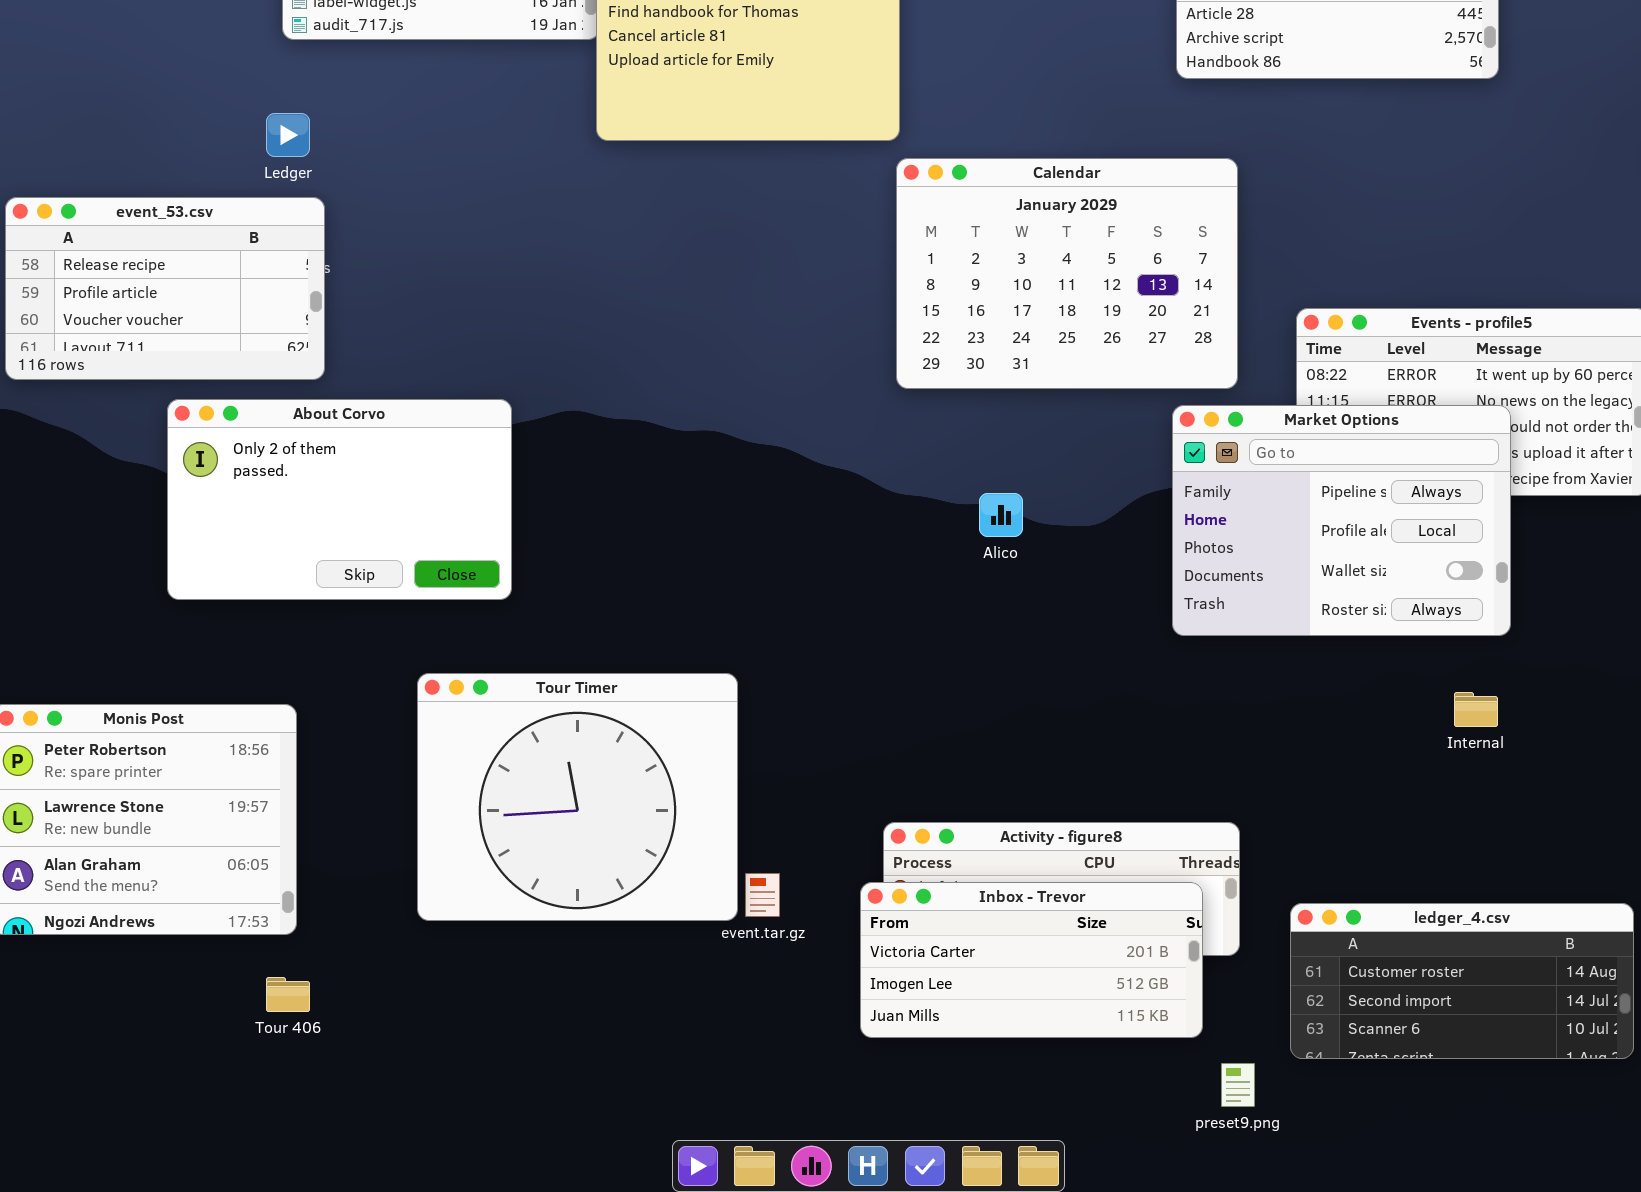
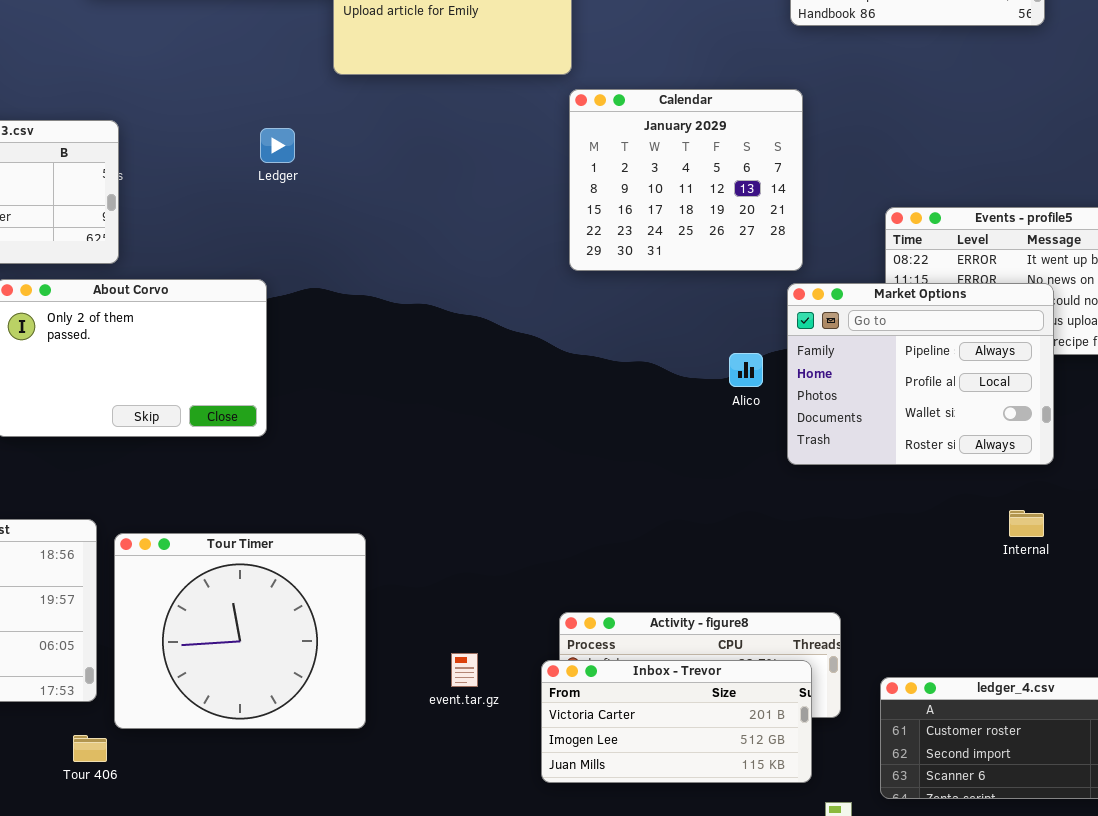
Ledger: [266,113,310,157] -> [260,128,295,163], moved
Calendar: [896,158,1238,389] -> [569,89,803,271], resized
Alico: [979,493,1023,537] -> [729,353,763,387], moved
Tour Timer: [417,673,738,921] -> [114,533,366,729], moved

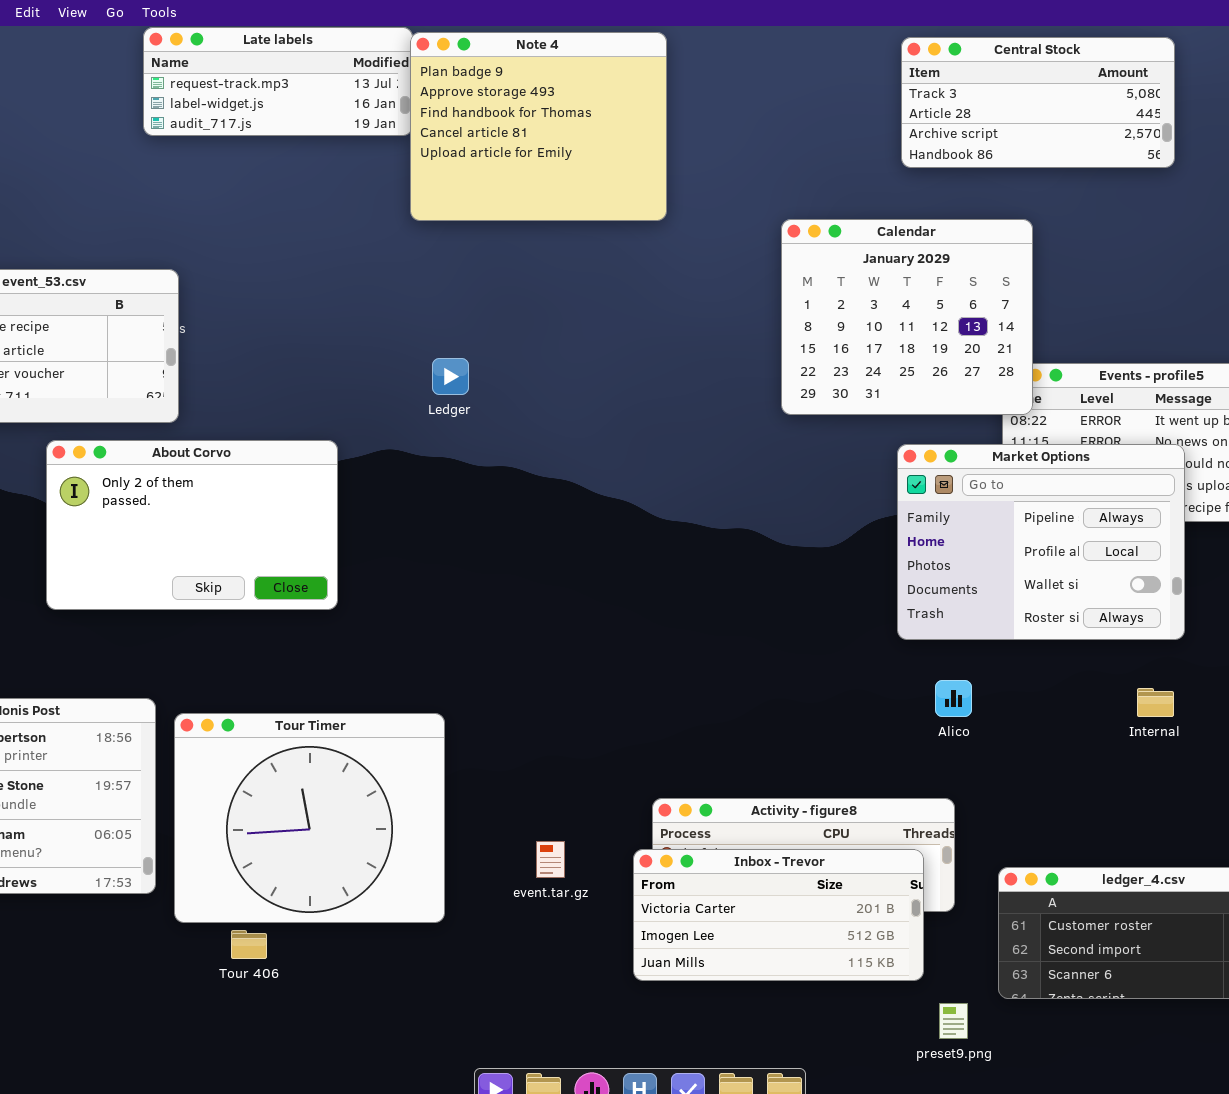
Calendar: [569,89,803,271] -> [781,219,1033,415], moved
Ledger: [260,128,295,163] -> [432,358,469,395], moved
Alico: [729,353,763,387] -> [935,680,972,717], moved
Tour 406: [73,735,107,762] -> [231,930,267,959], moved

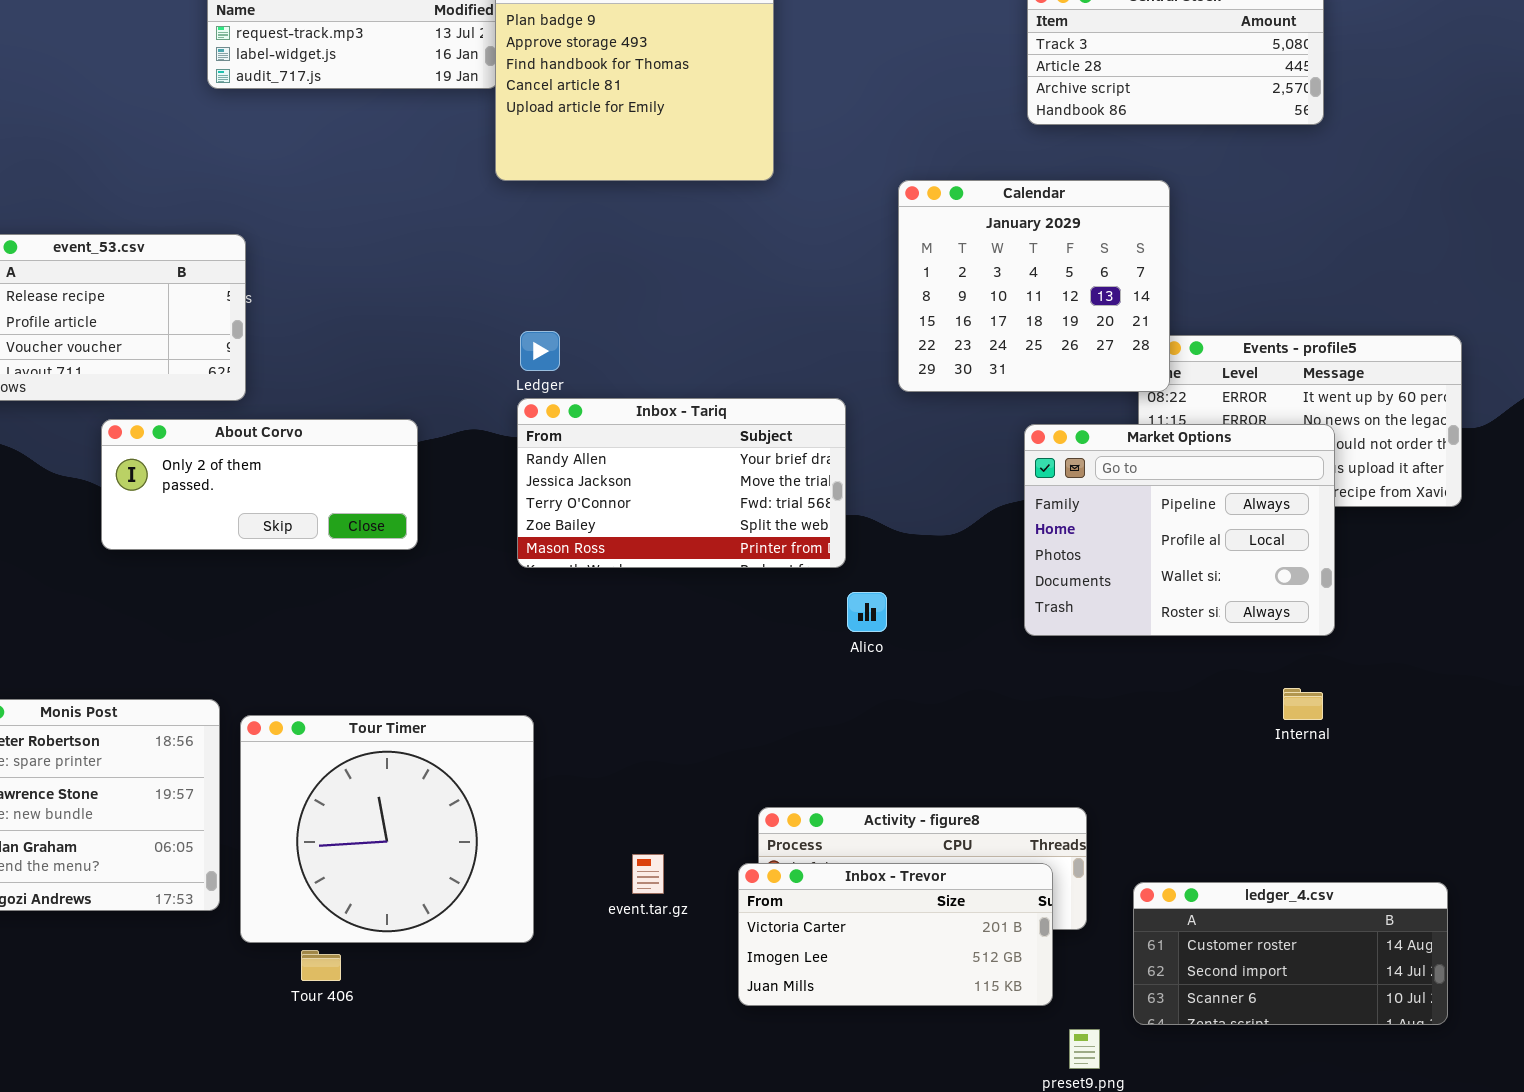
Inbox - Tariq: none -> [517,398,846,568], opened
About Corvo: [46,440,338,610] -> [101,419,418,550], resized
Alico: [935,680,972,717] -> [847,592,887,632], moved

